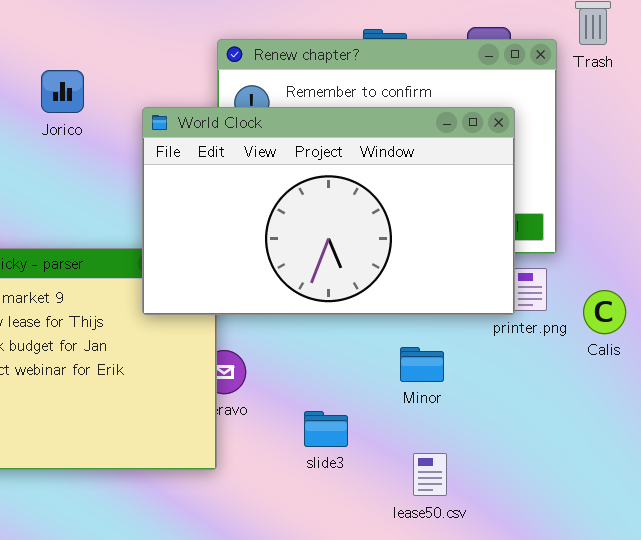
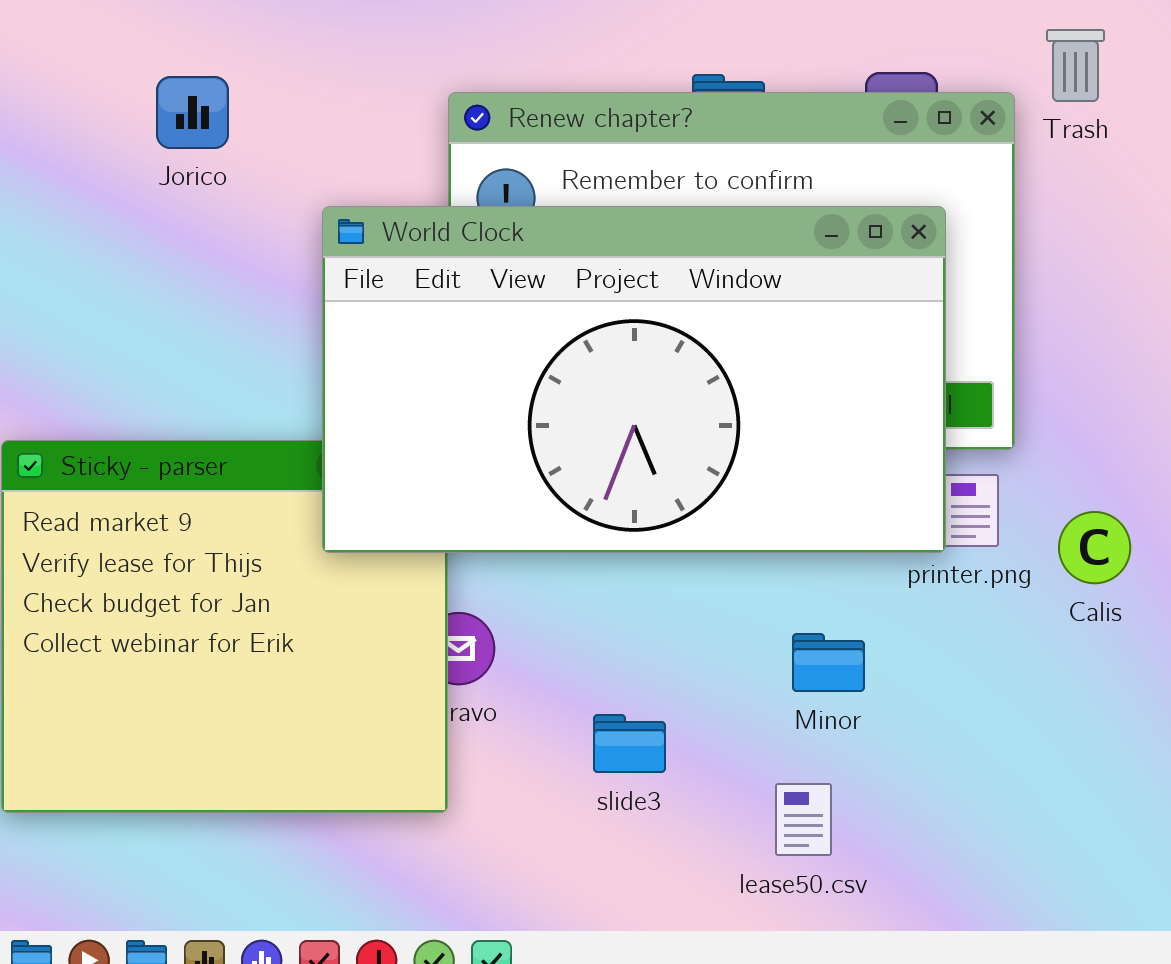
Jorico: [41,70,84,113] -> [156,76,229,149], moved
Minor: [400,347,444,382] -> [792,633,865,692], moved

